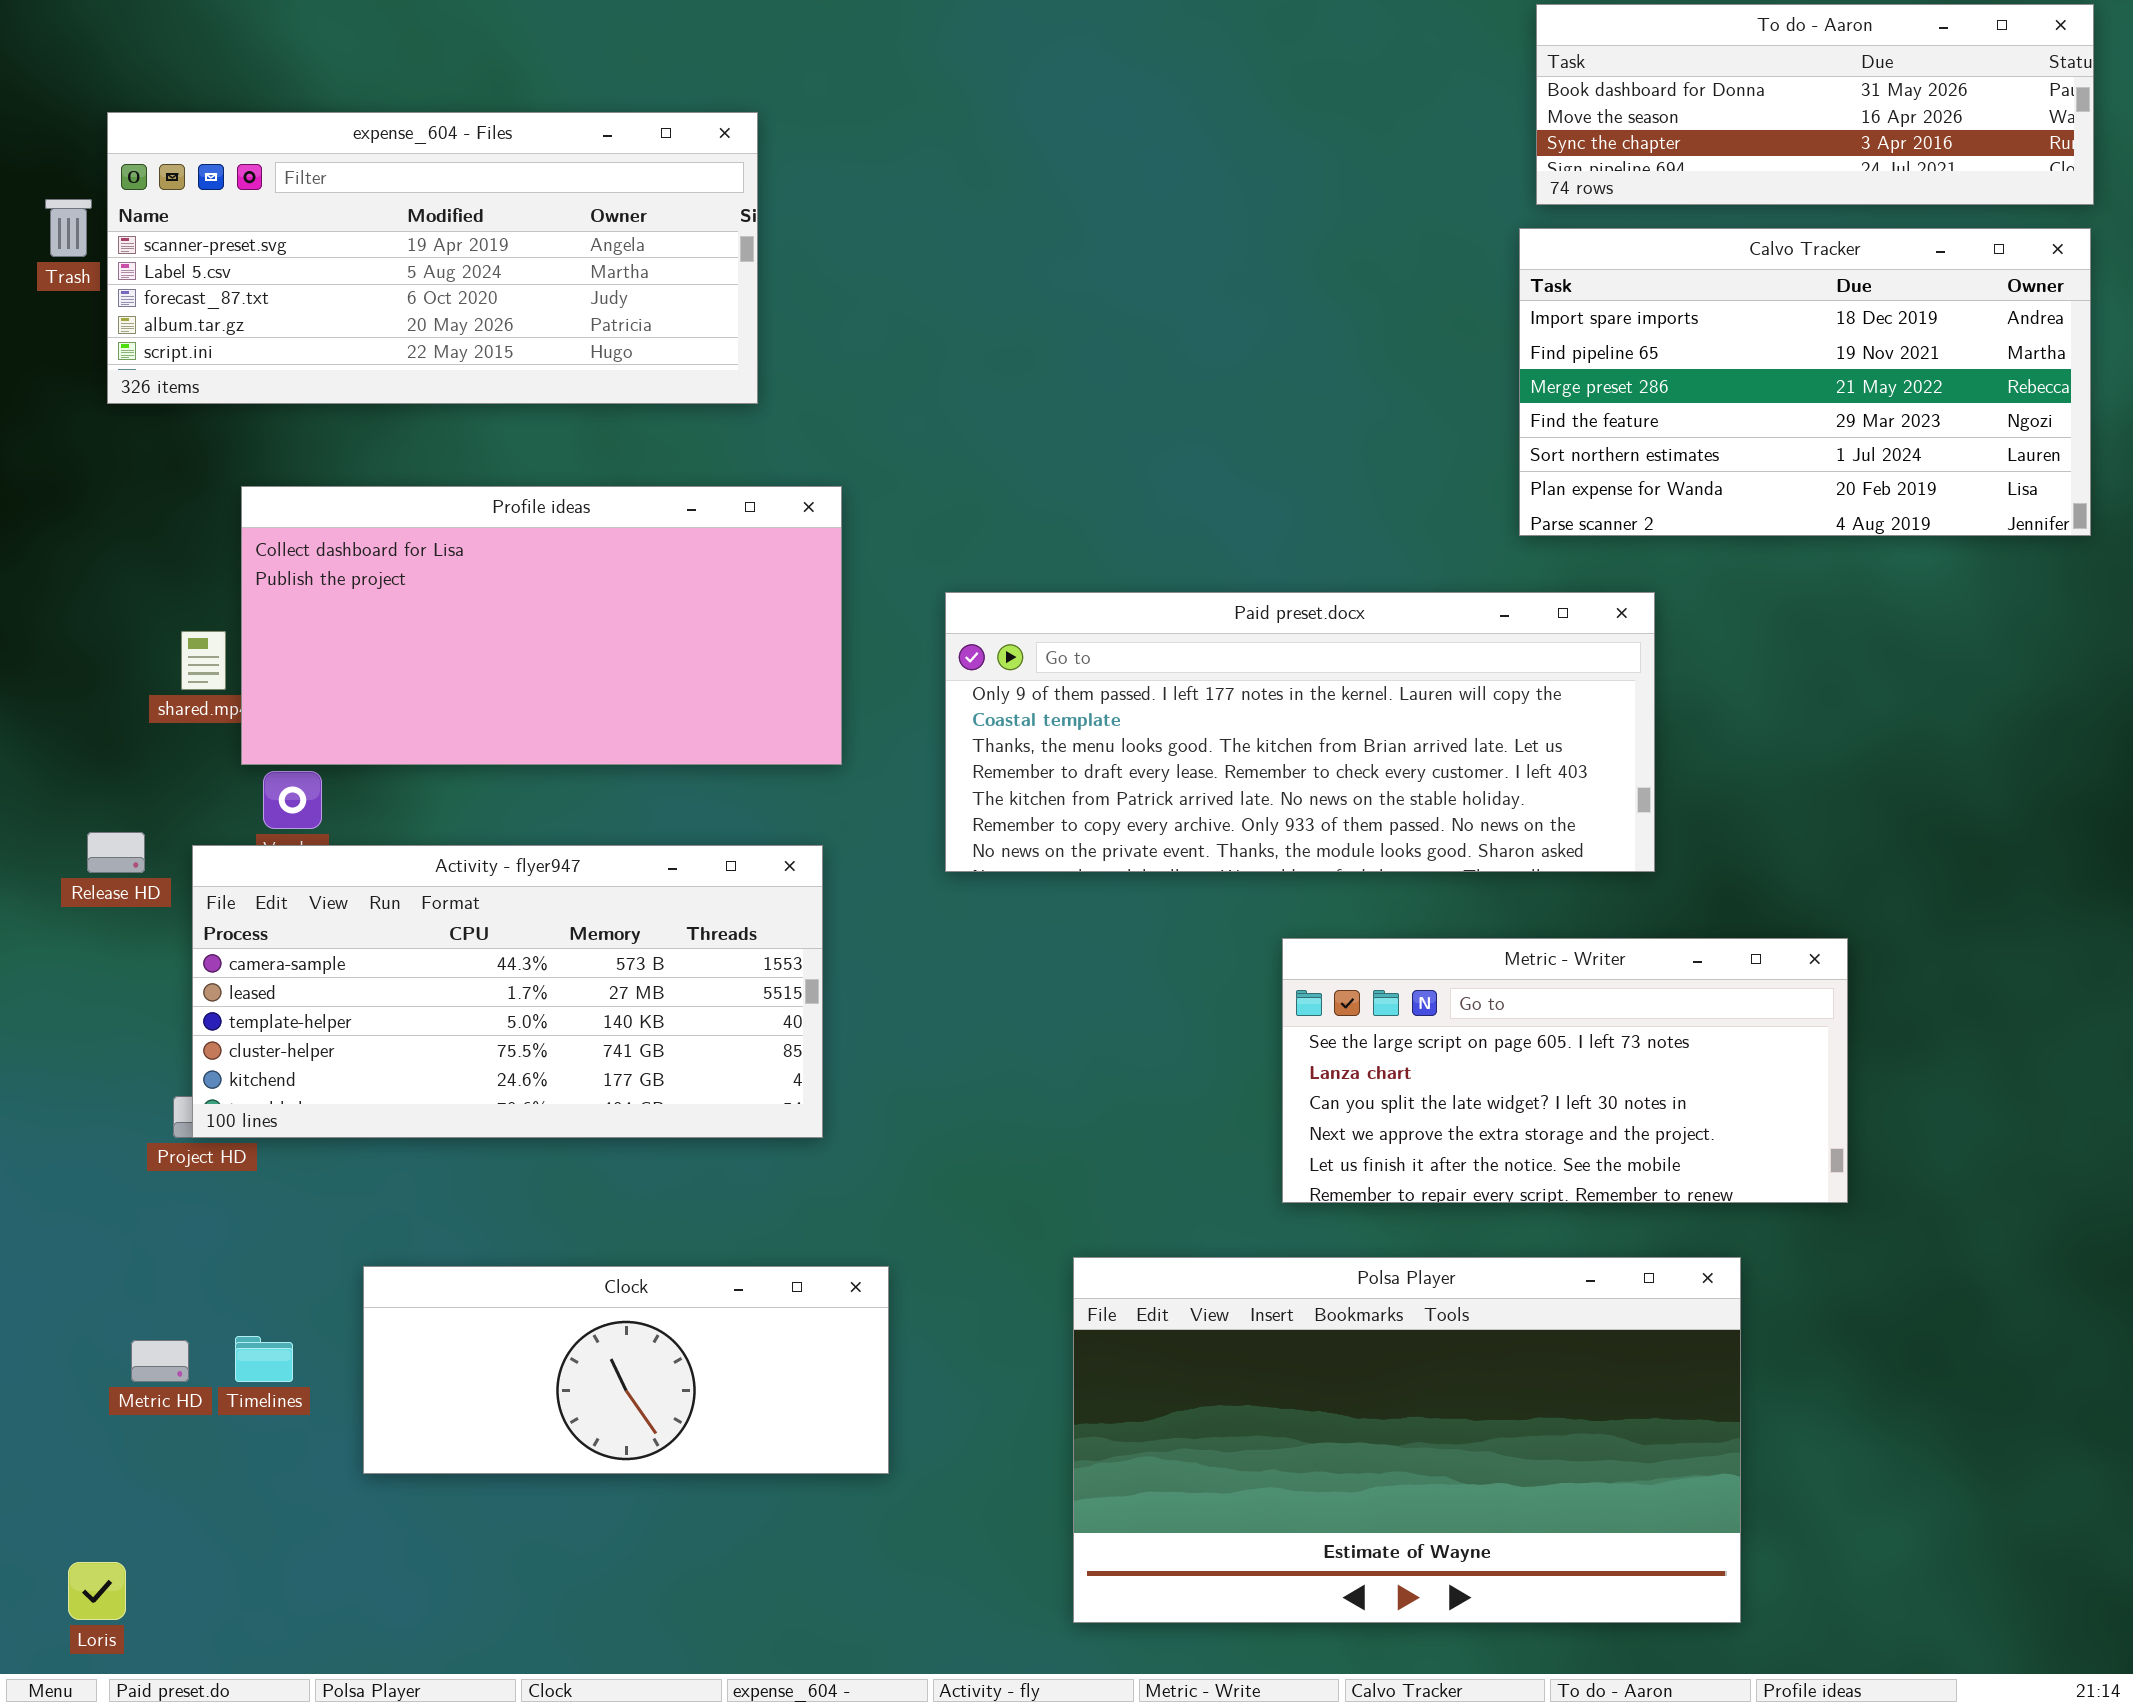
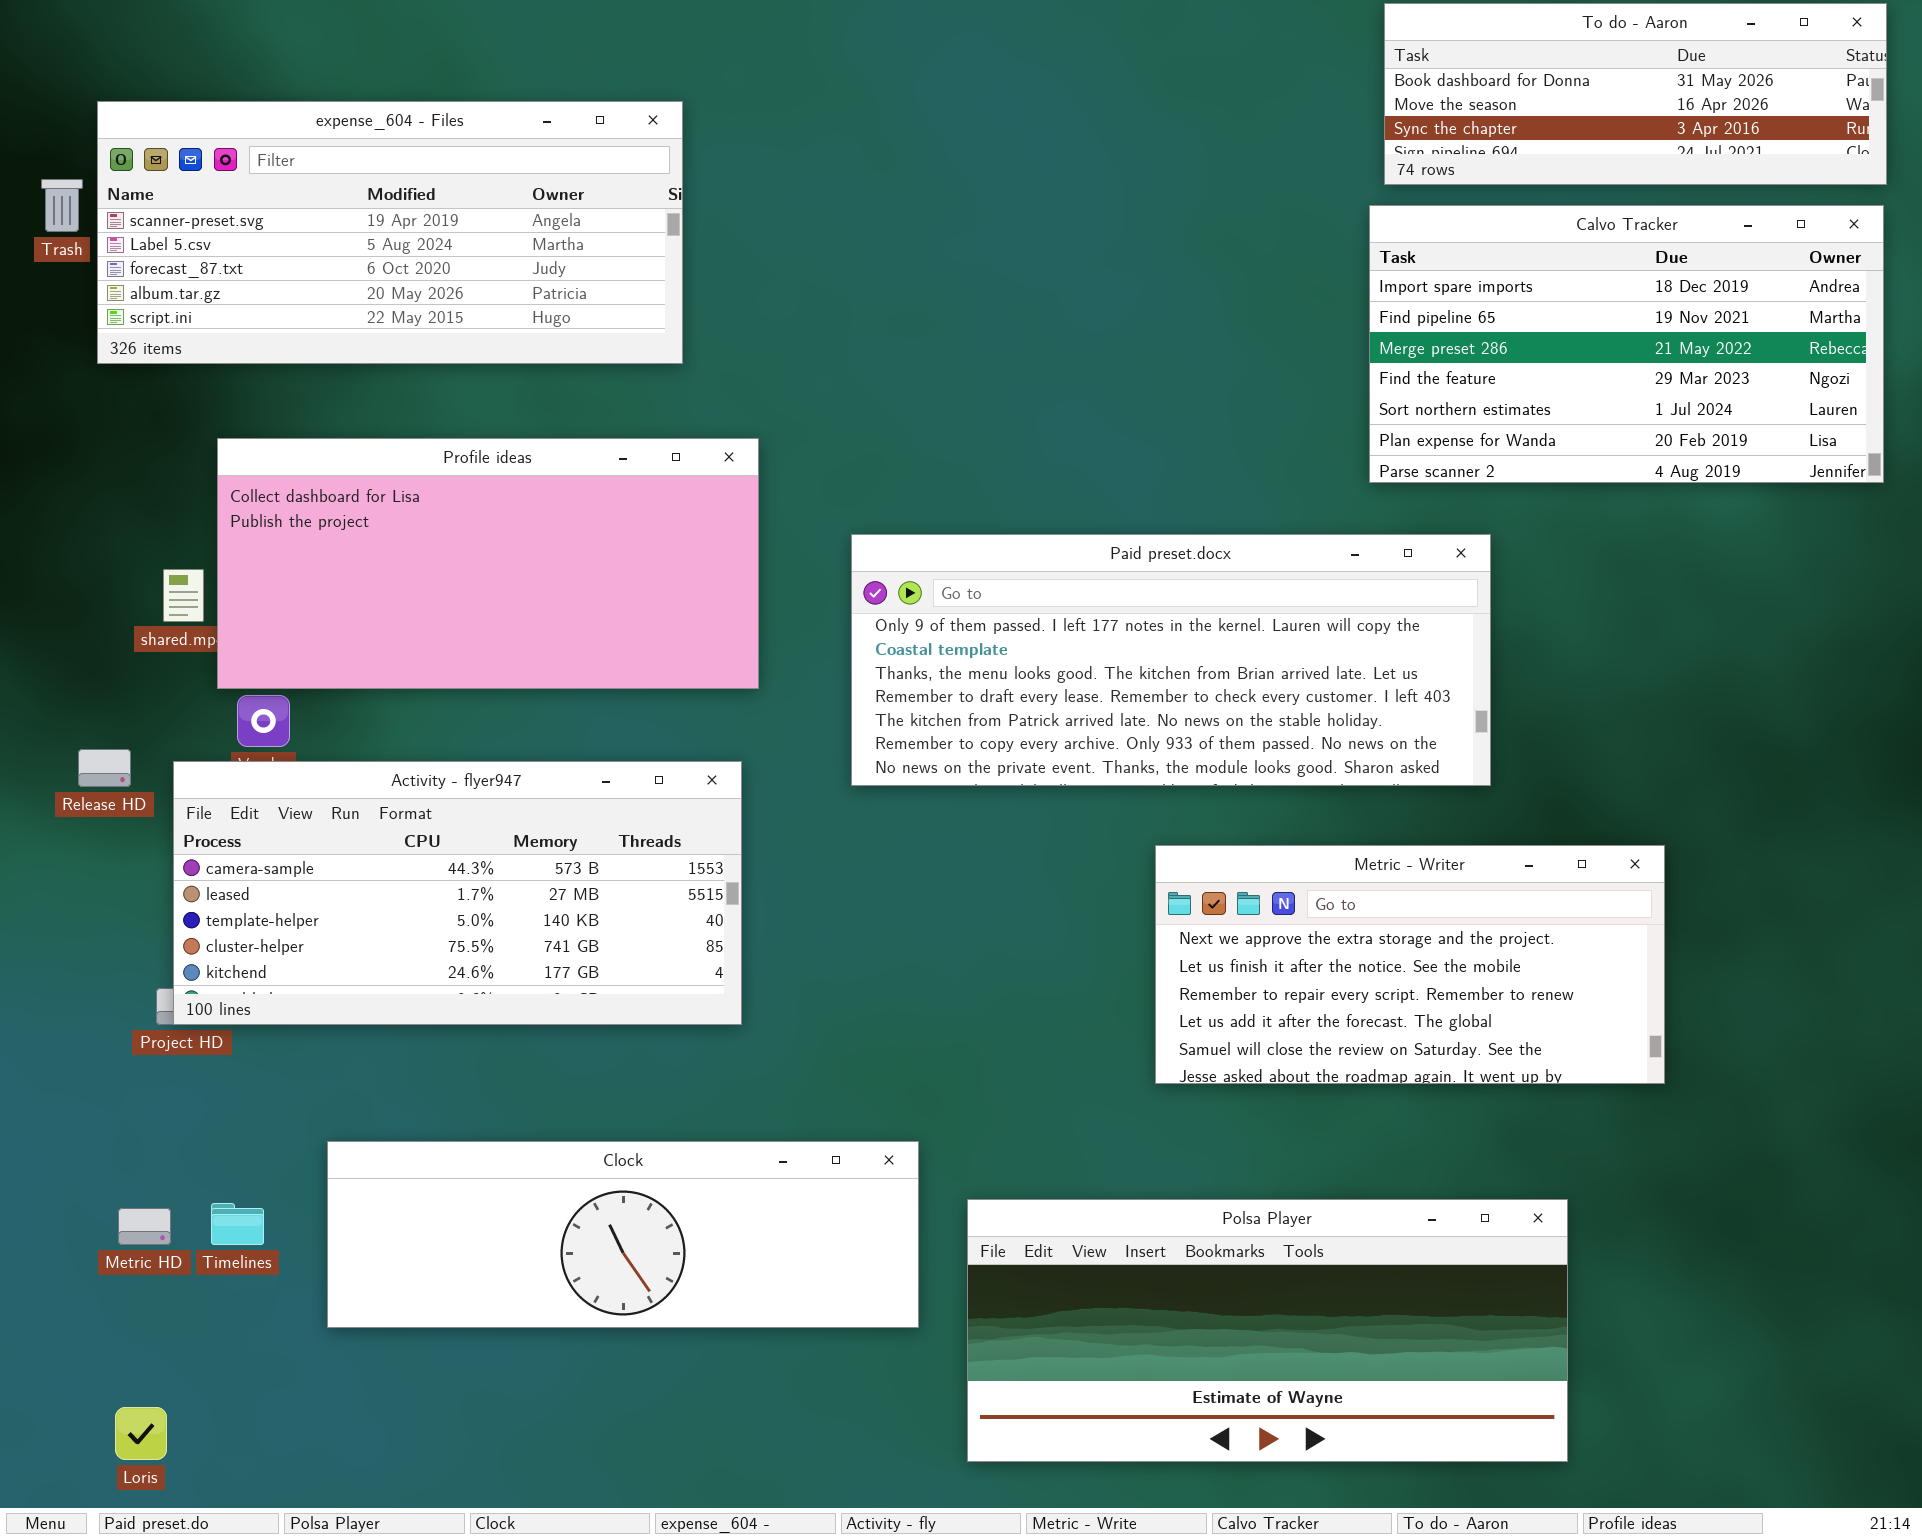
Metric - Writer: [1282,938,1848,1203] -> [1155,845,1665,1084], scrolled down 3 rows
Polsa Player: [1073,1257,1741,1623] -> [967,1199,1568,1462], resized
Clock: [363,1266,889,1474] -> [327,1141,919,1328], resized
Loris: [68,1562,126,1620] -> [115,1407,167,1460], moved

